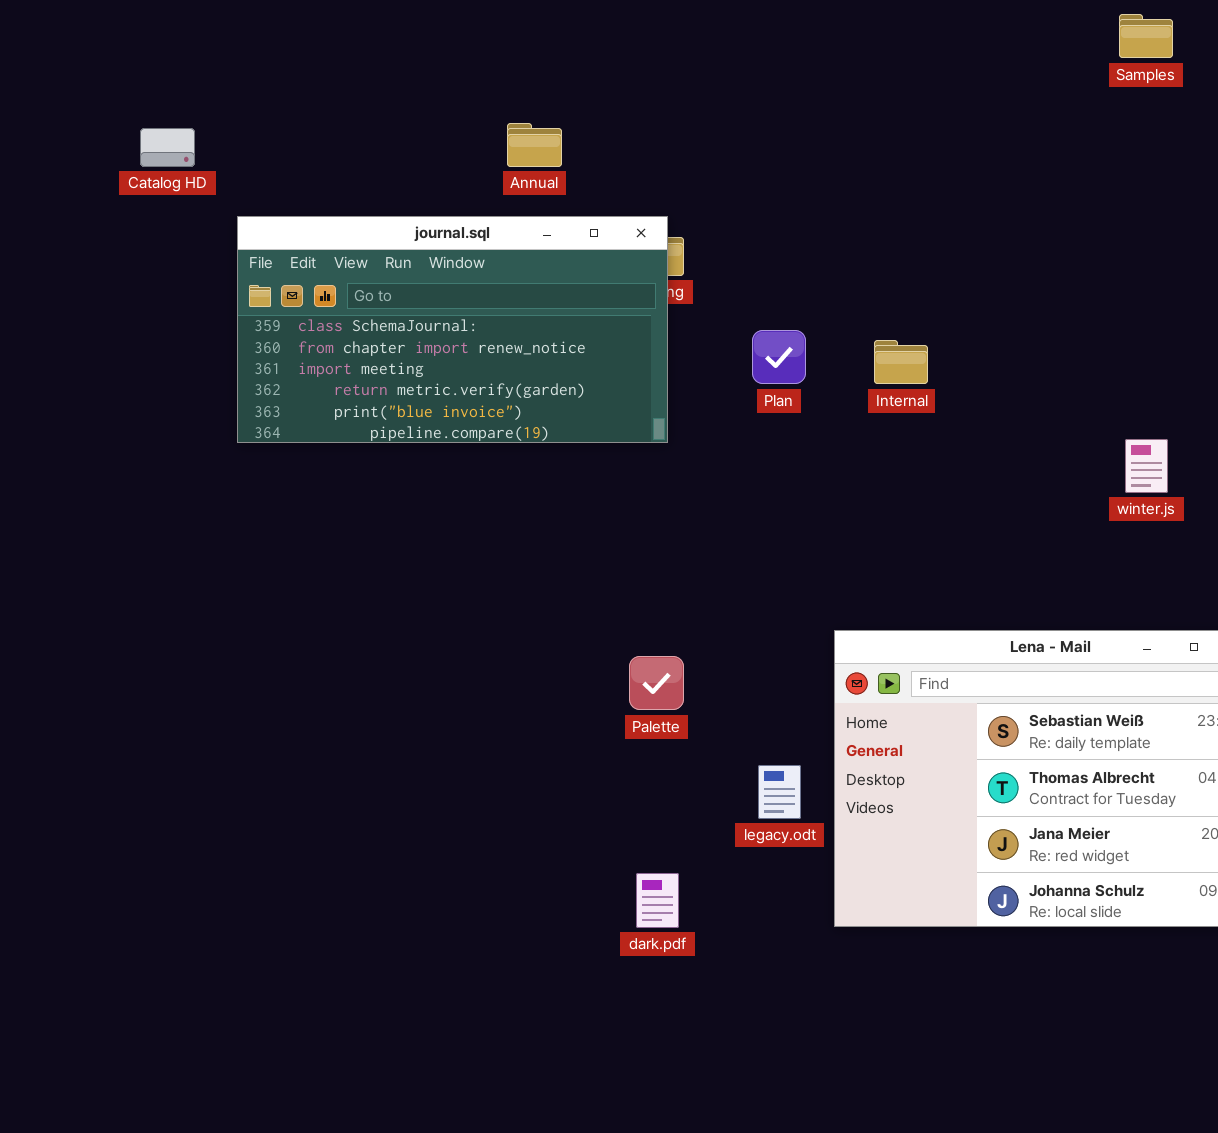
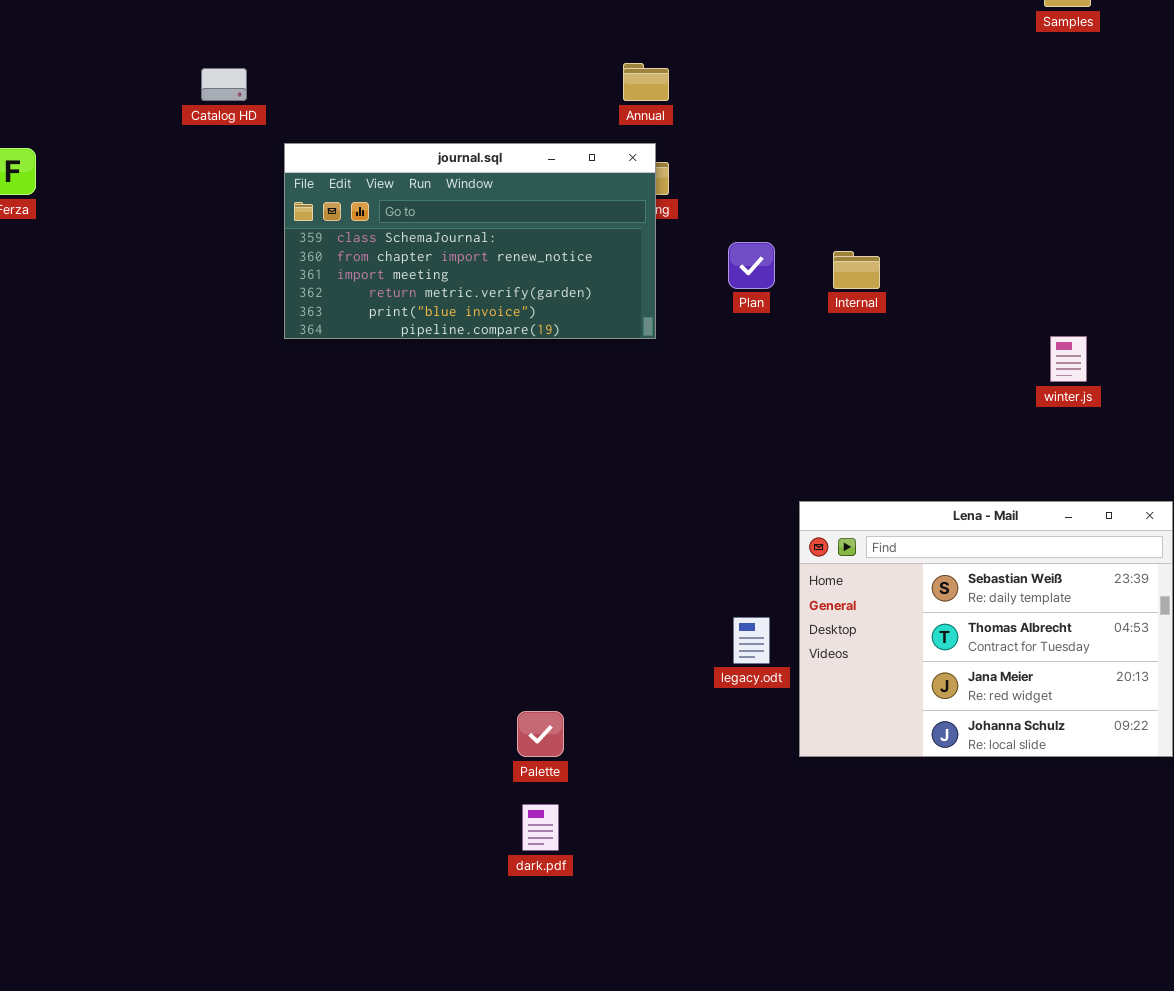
Annual: [507,123,562,167] -> [623,63,669,101], moved
Palette: [629,656,684,710] -> [517,711,564,757], moved
dark.pdf: [636,873,679,928] -> [522,804,559,851], moved

